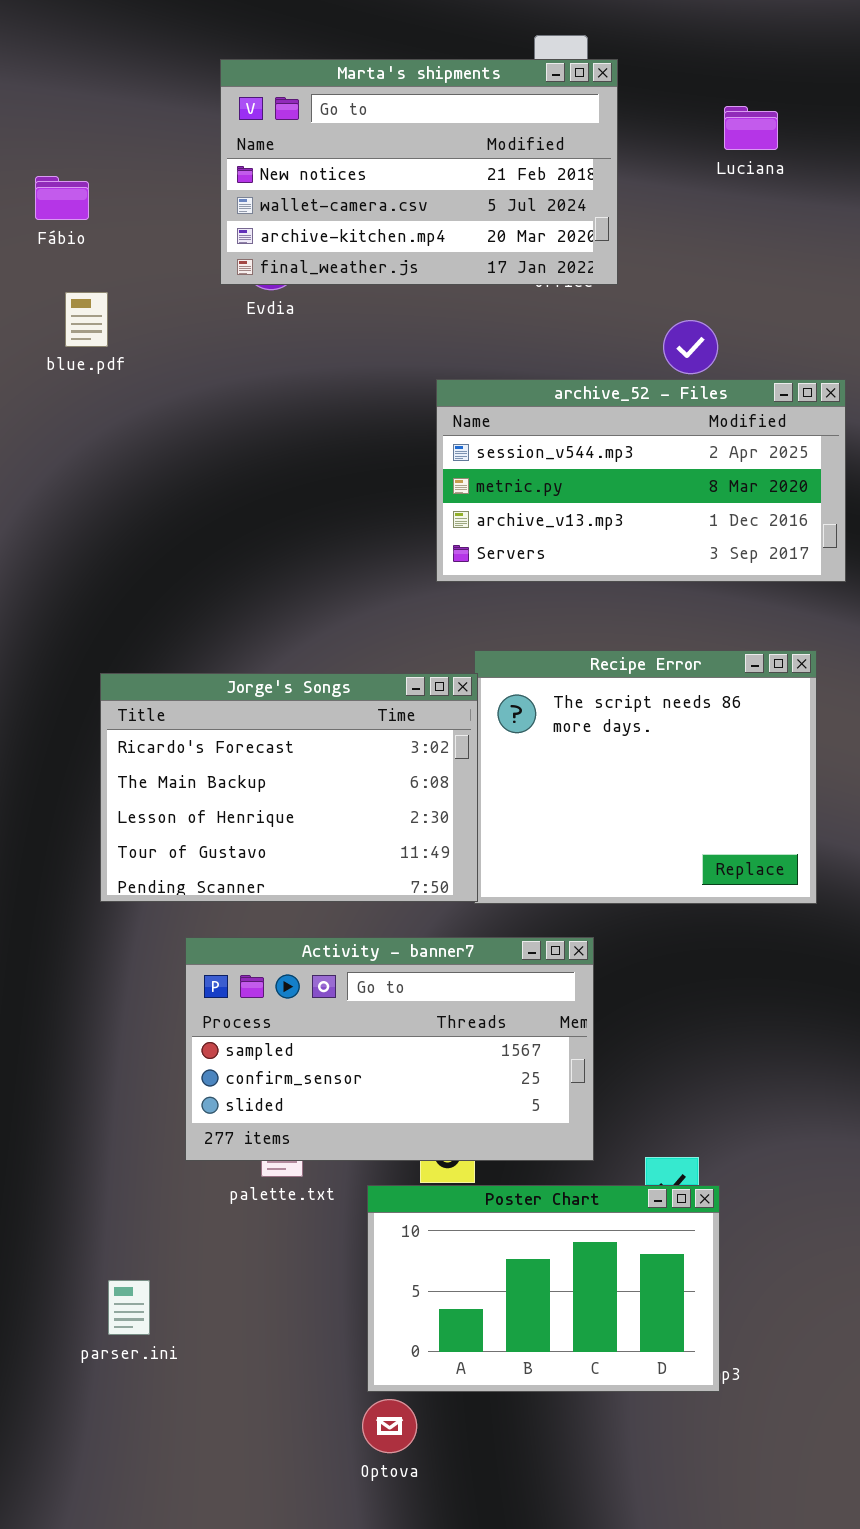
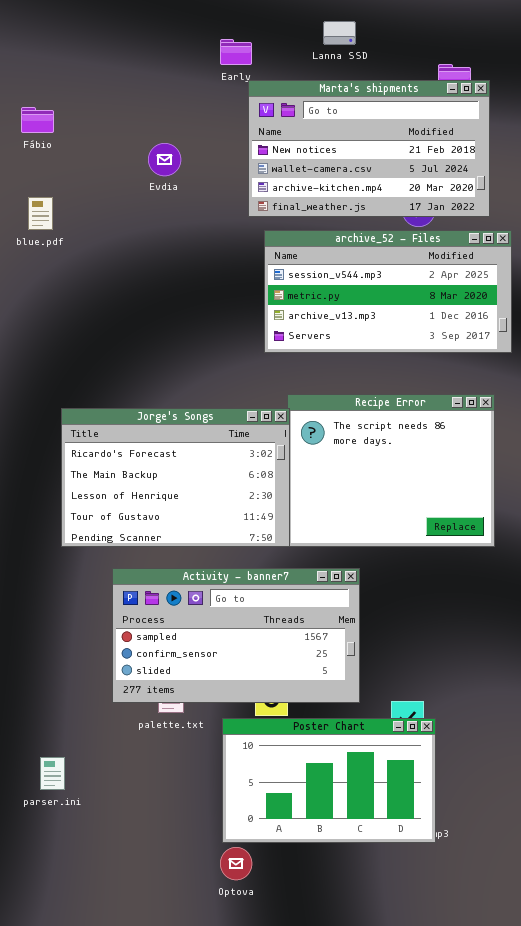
Marta's shipments: [220,59,618,285] -> [248,80,490,217], moved
blue.pdf: [65,292,108,347] -> [28,197,53,230], moved
parser.ini: [108,1280,150,1335] -> [40,757,65,790], moved

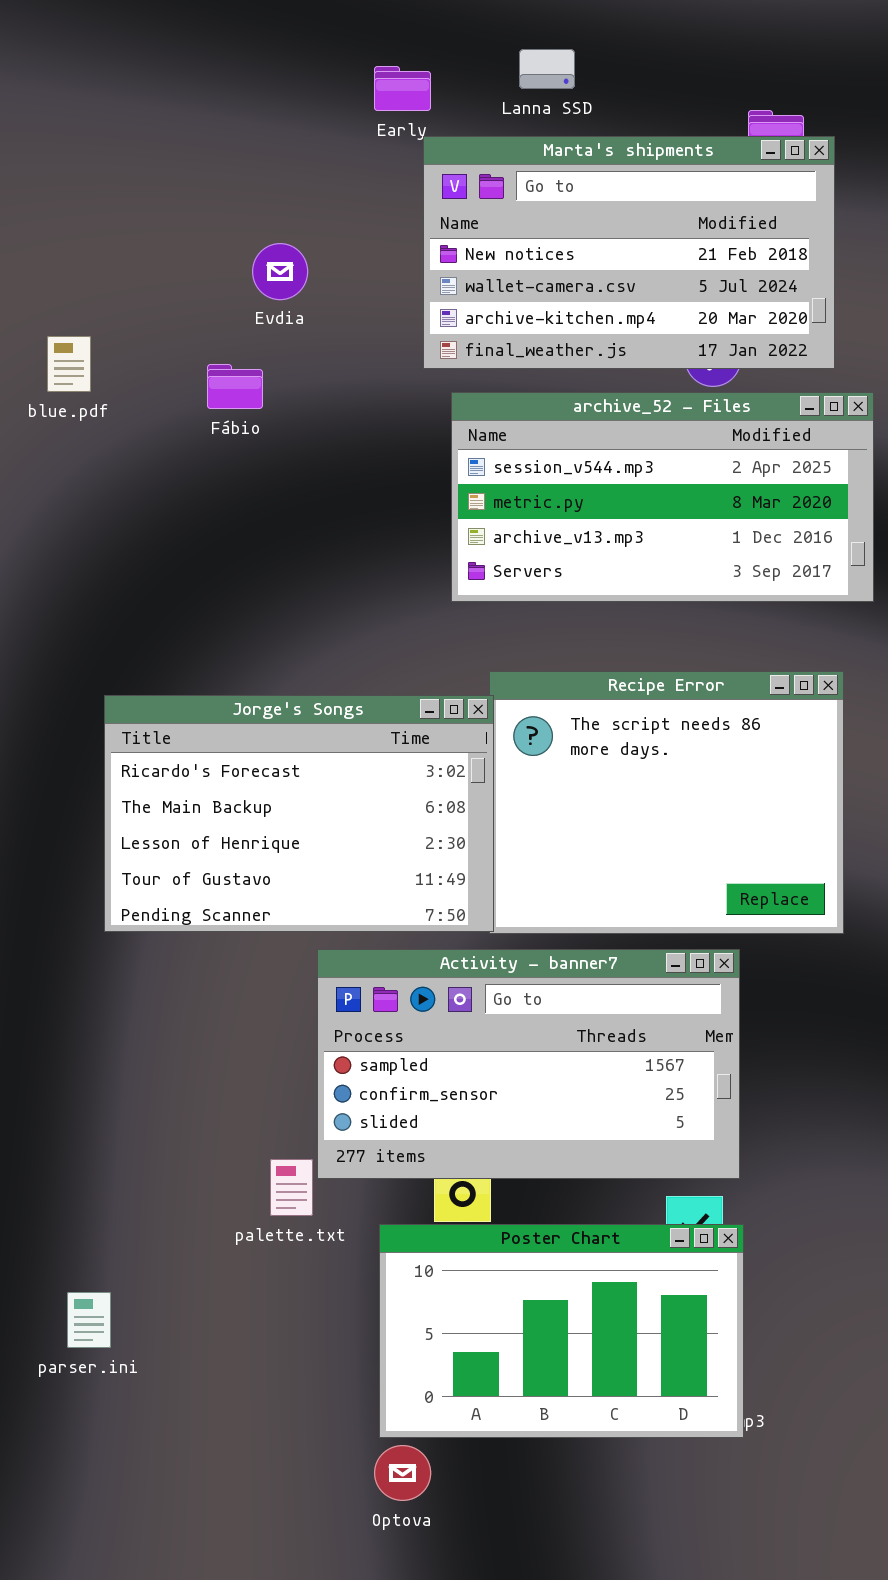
Lanna SSD: [323,21,356,45] -> [519,49,575,89], moved
Fábio: [21,107,54,133] -> [207,364,263,409], moved
Activity - banner7: [112,568,360,703] -> [317,949,740,1179], moved

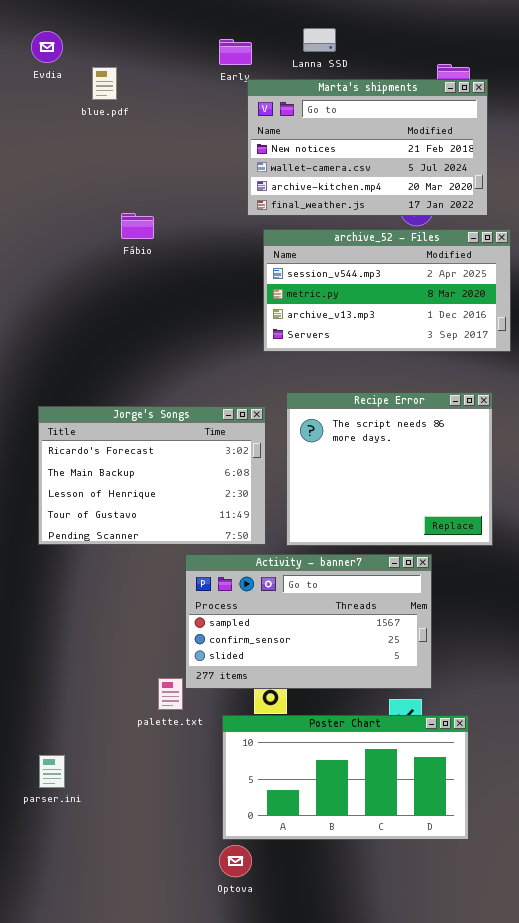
Evdia: [252,243,308,300] -> [31,31,63,63], moved
blue.pdf: [47,336,91,392] -> [92,67,117,100], moved
Jorge's Songs: [104,695,494,932] -> [38,406,266,545], moved
Poster Chart: [379,1224,744,1438] -> [222,715,469,840], resized

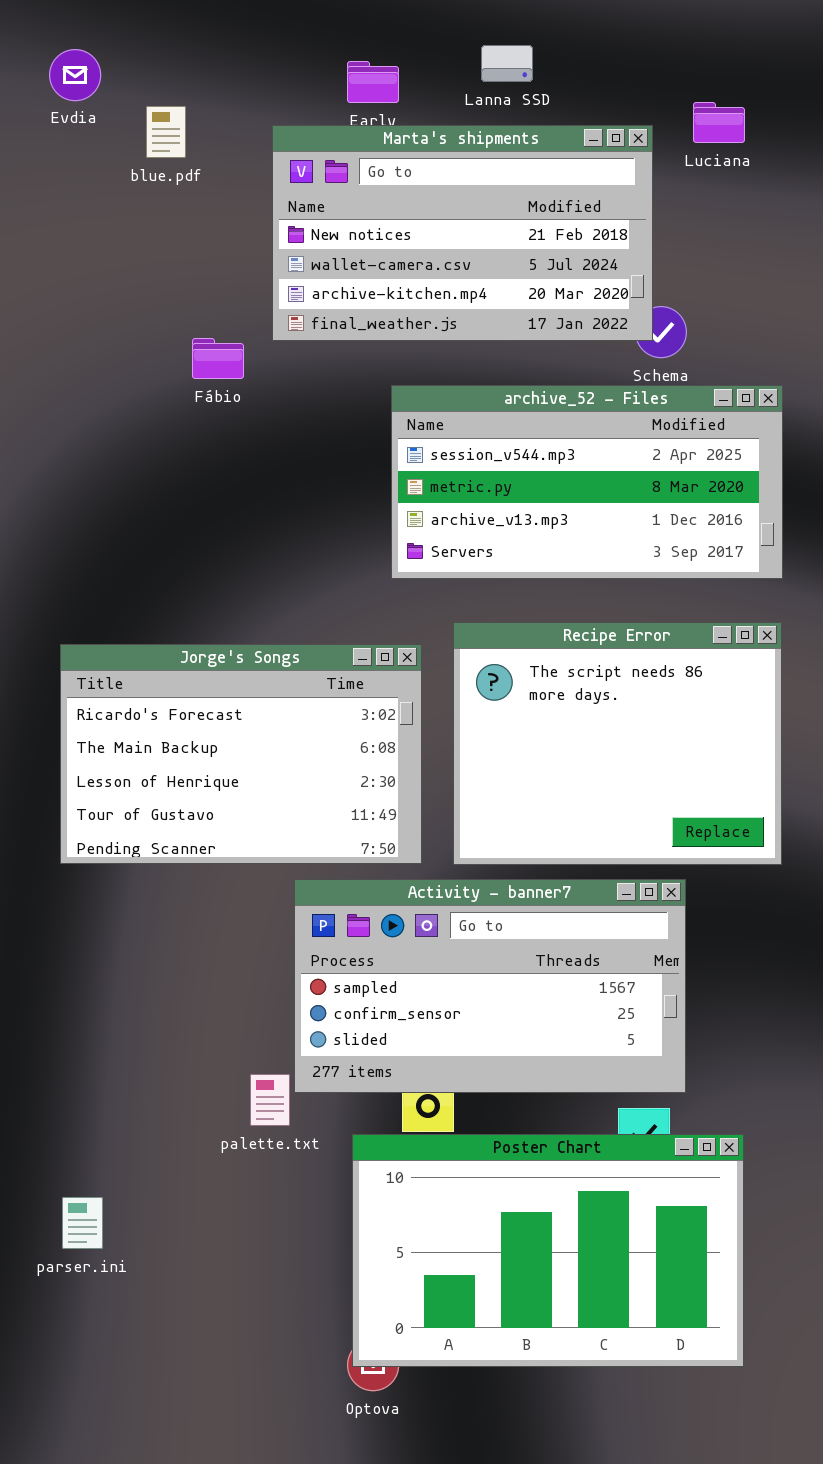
Marta's shipments: [247,79,488,216] -> [272,125,653,341], moved
archive_52 - Files: [263,229,511,352] -> [391,385,783,579], moved
Poster Chart: [222,715,469,840] -> [352,1134,744,1367], resized

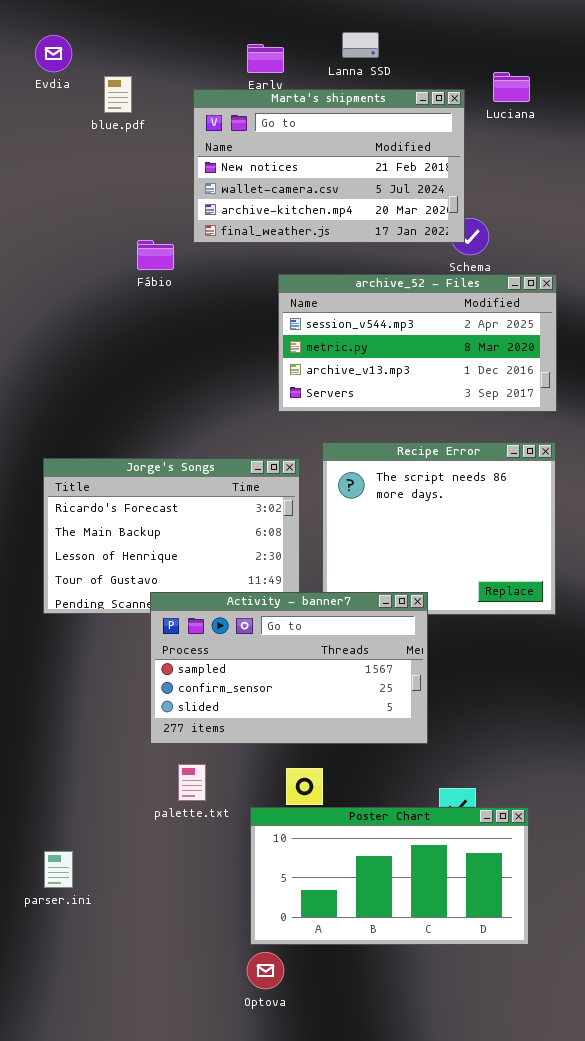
Activity - banner7: [294,879,686,1093] -> [150,592,428,744], moved
Poster Chart: [352,1134,744,1367] -> [250,807,529,945], resized

